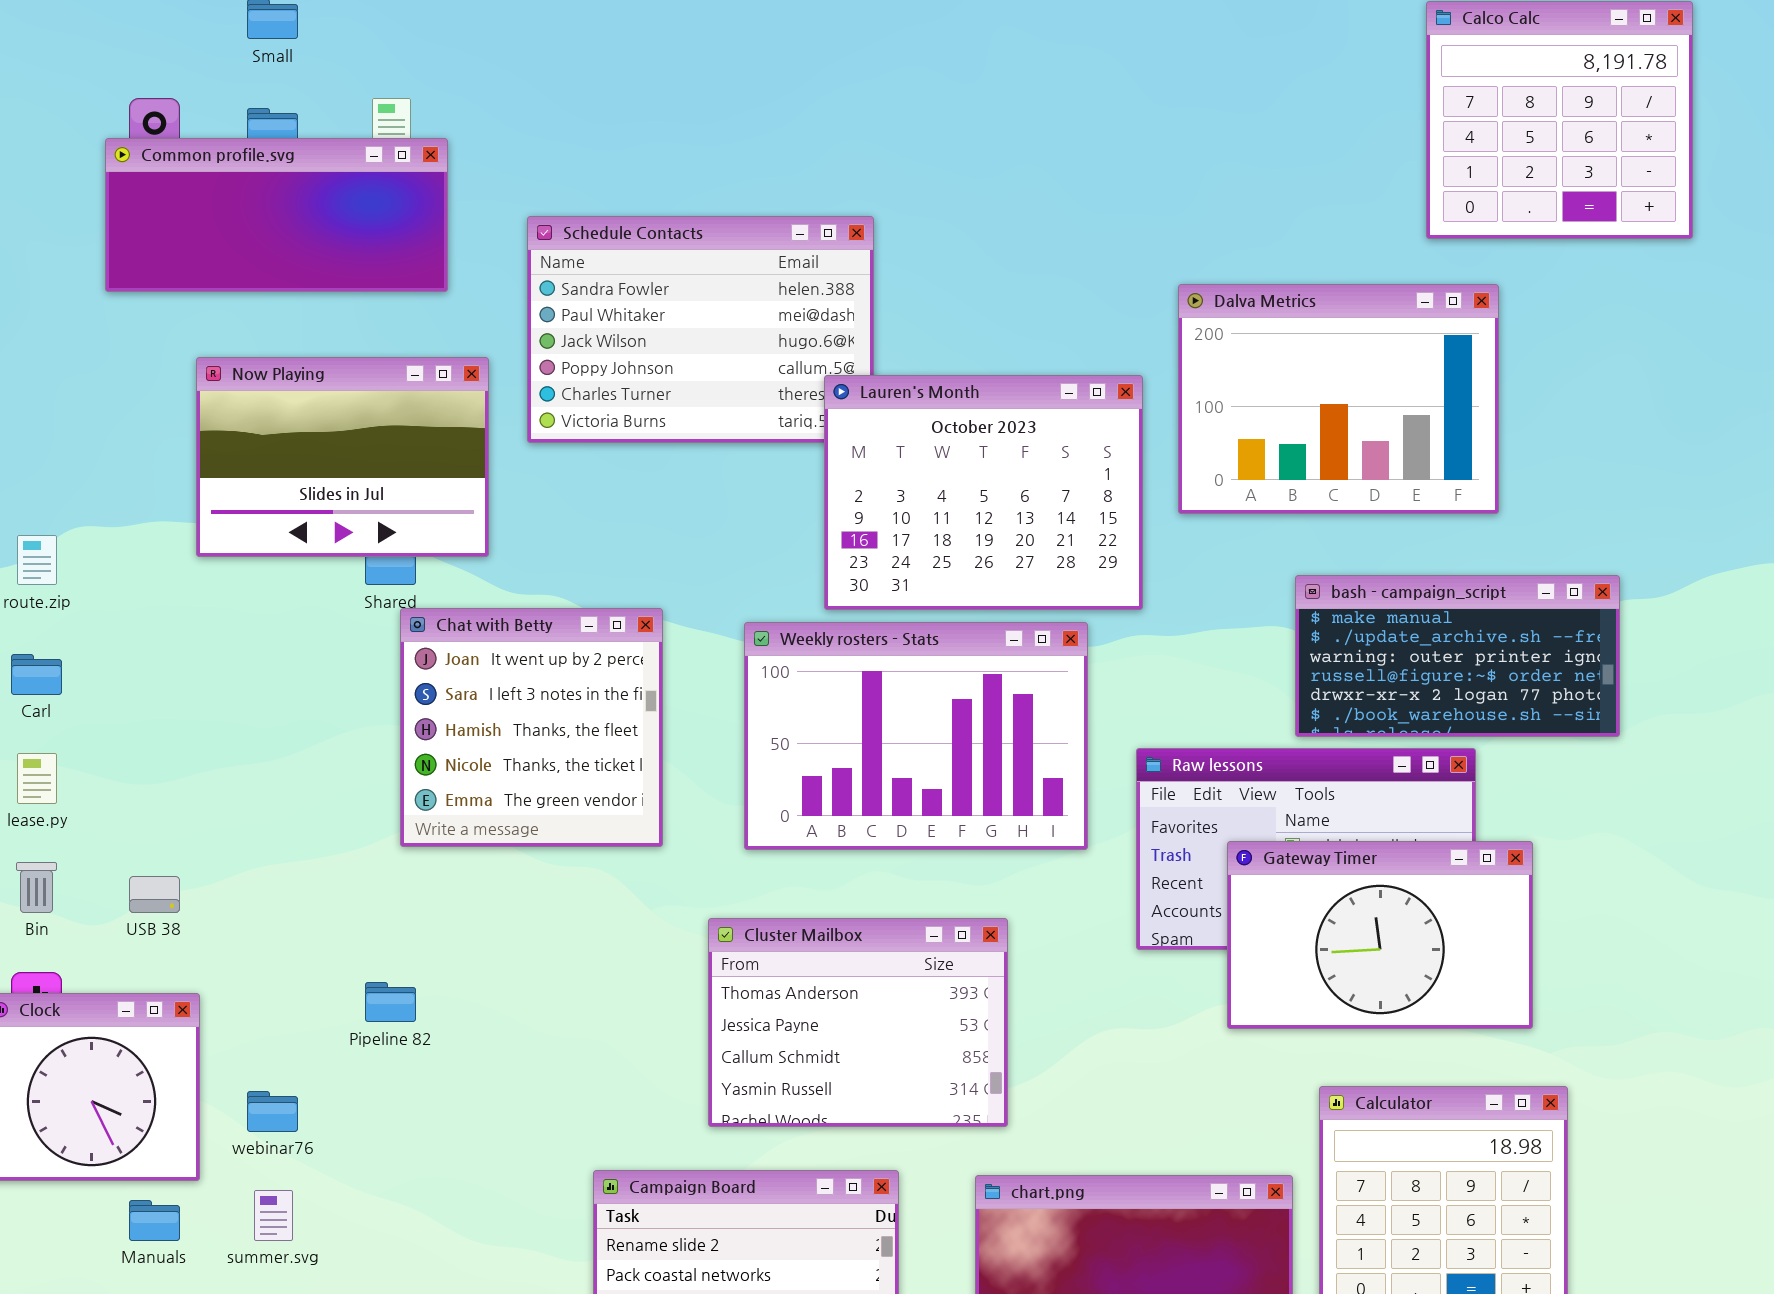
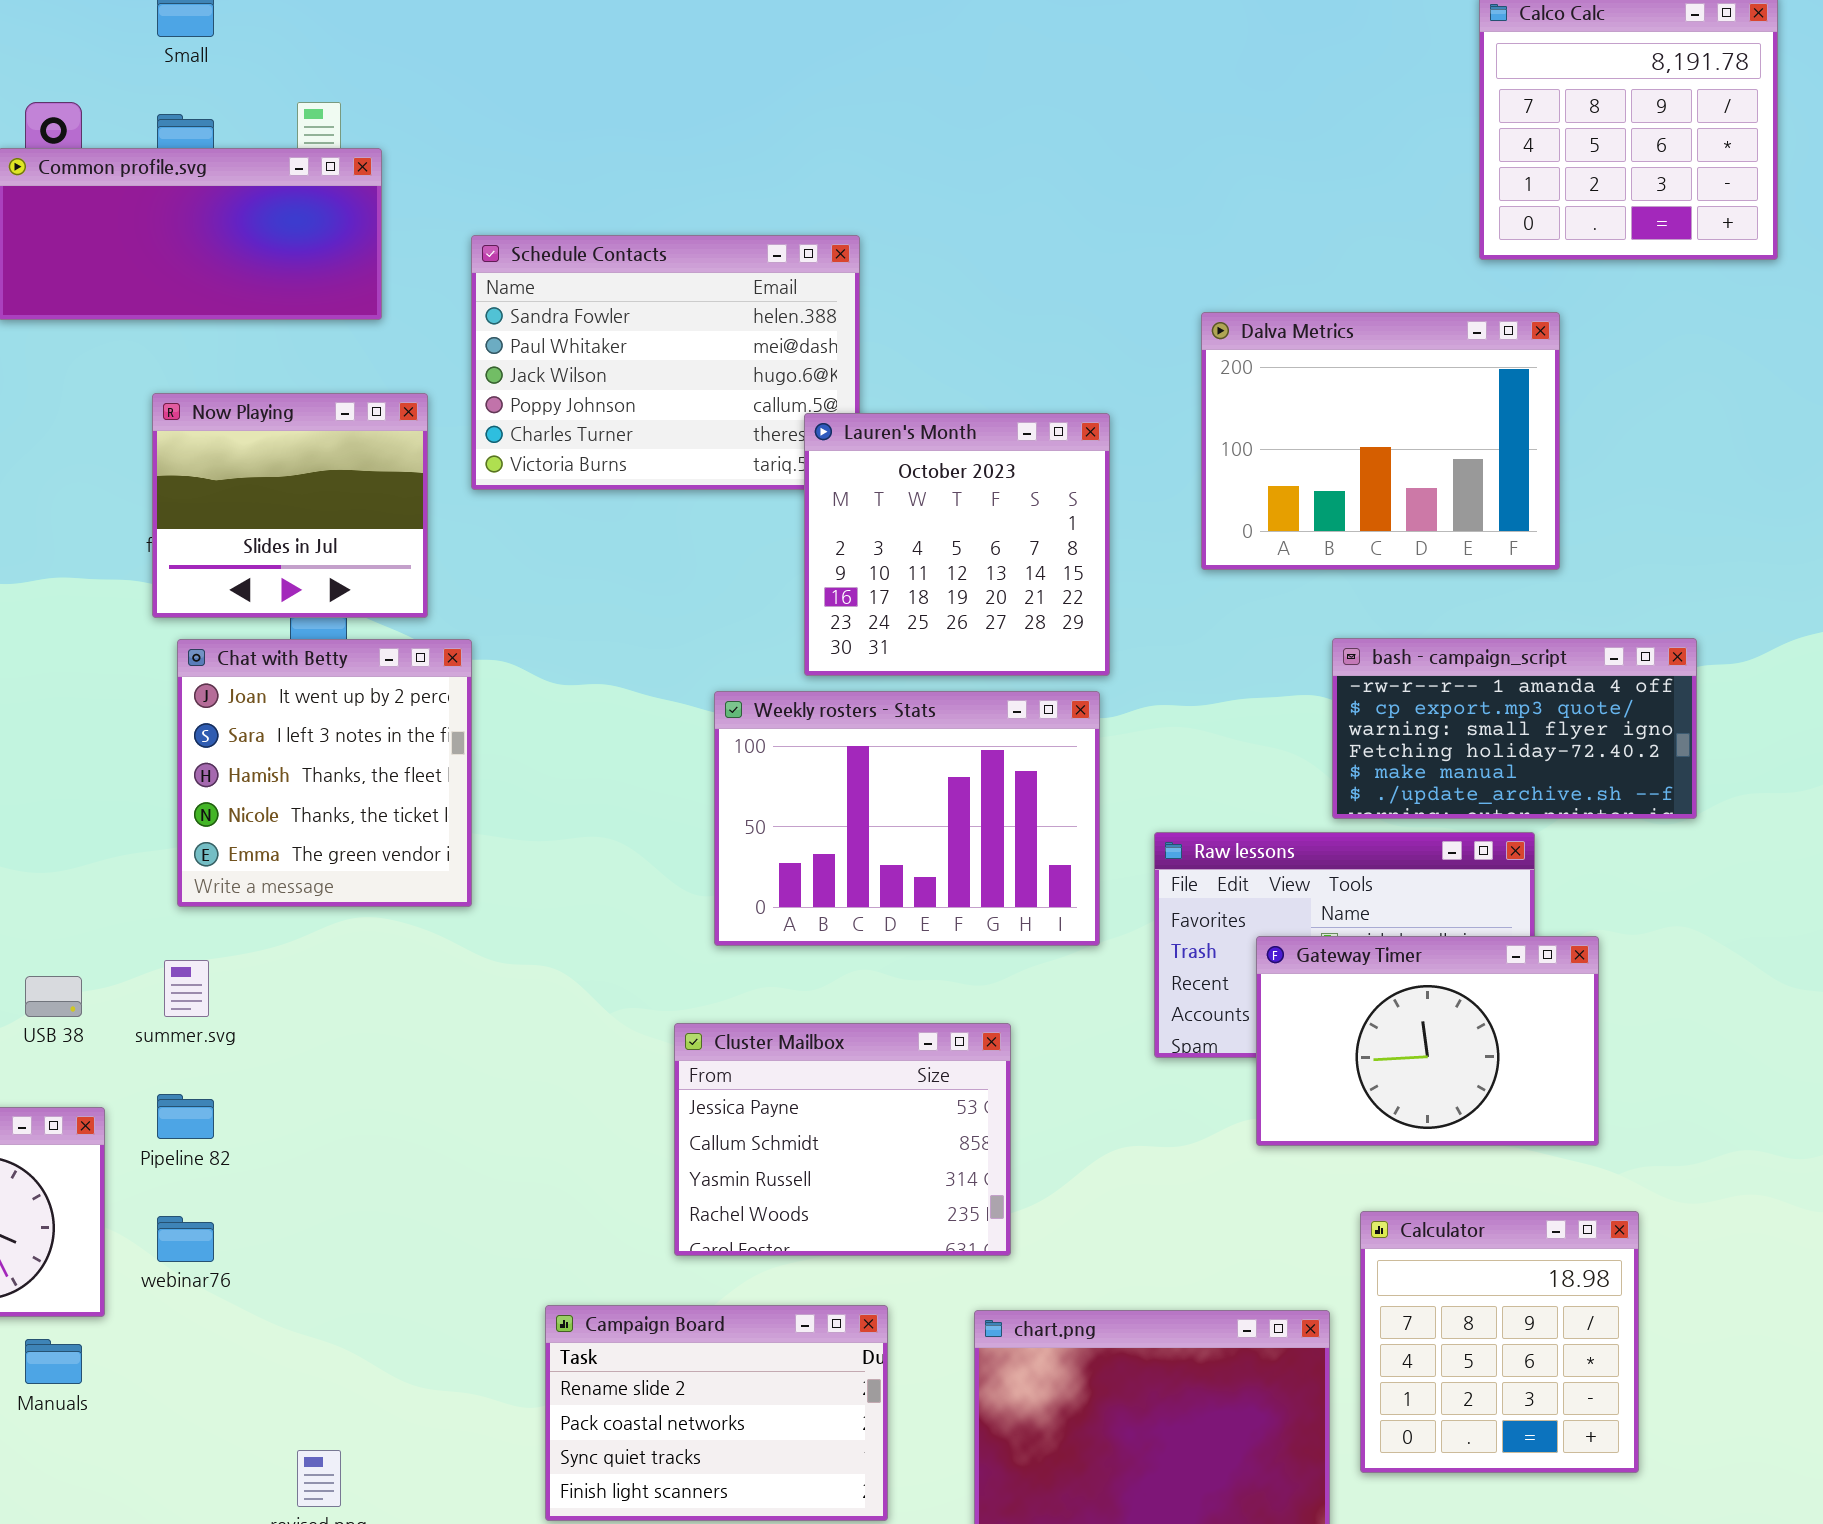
Now Playing: [196,357,489,557] -> [152,393,428,618], resized
Lauren's Month: [824,375,1143,610] -> [804,413,1110,676], resized
bash - campaign_script: [1295,575,1620,737] -> [1332,638,1697,819], scrolled up 4 rows
Chat with Betty: [400,608,663,847] -> [177,639,472,907], moved
Cluster Mailbox: [708,918,1008,1127] -> [674,1023,1011,1256], scrolled down 1 row
Pipeline 82: [365,982,416,1022] -> [157,1094,214,1139], moved
summer.svg: [254,1190,293,1241] -> [164,960,209,1017], moved

